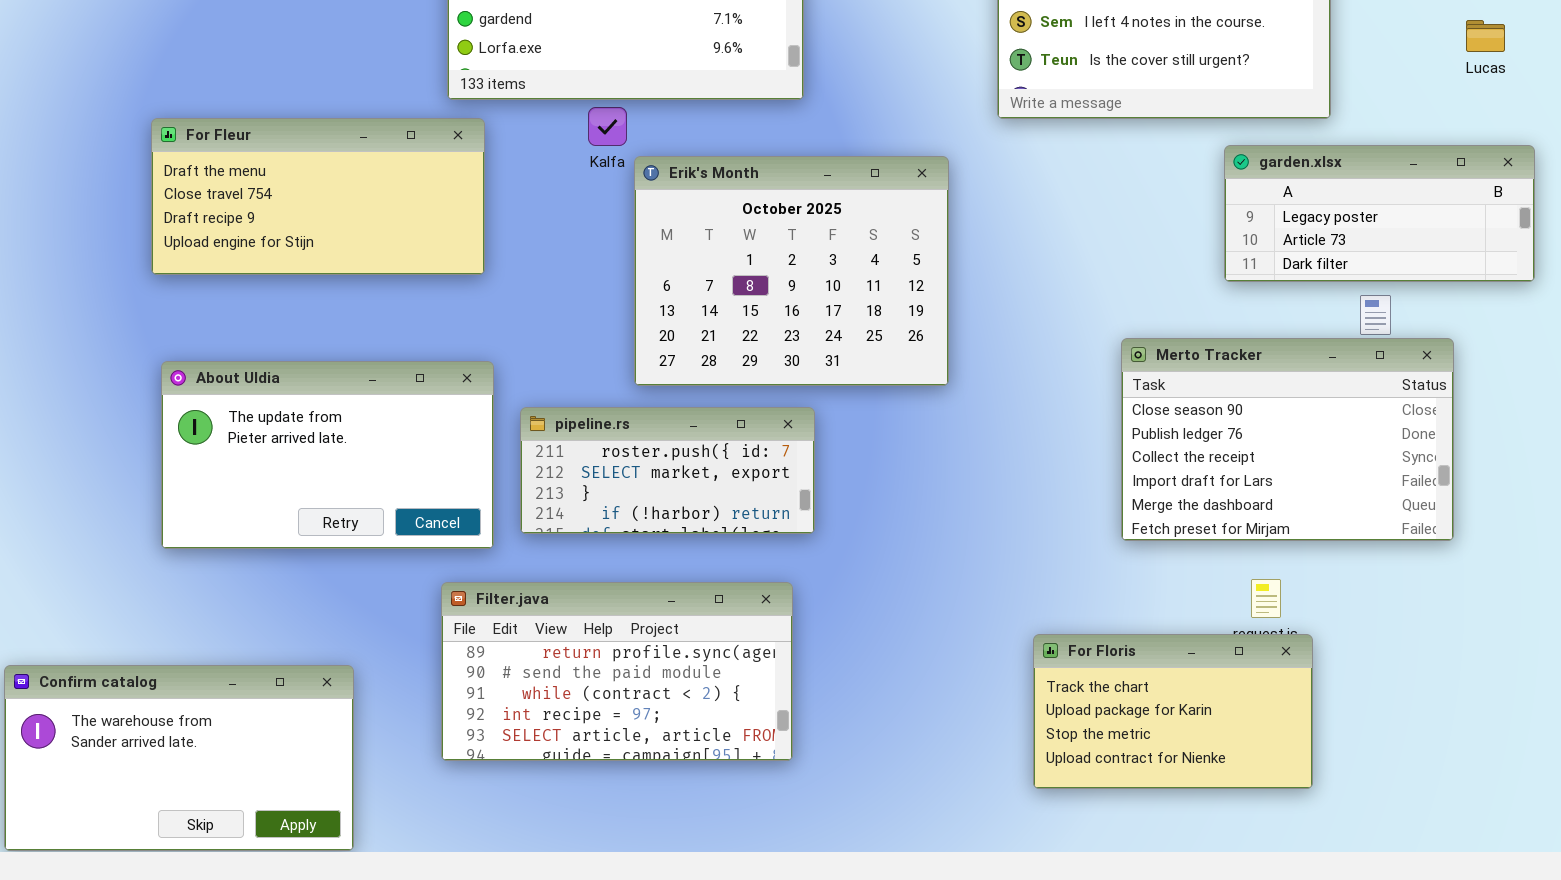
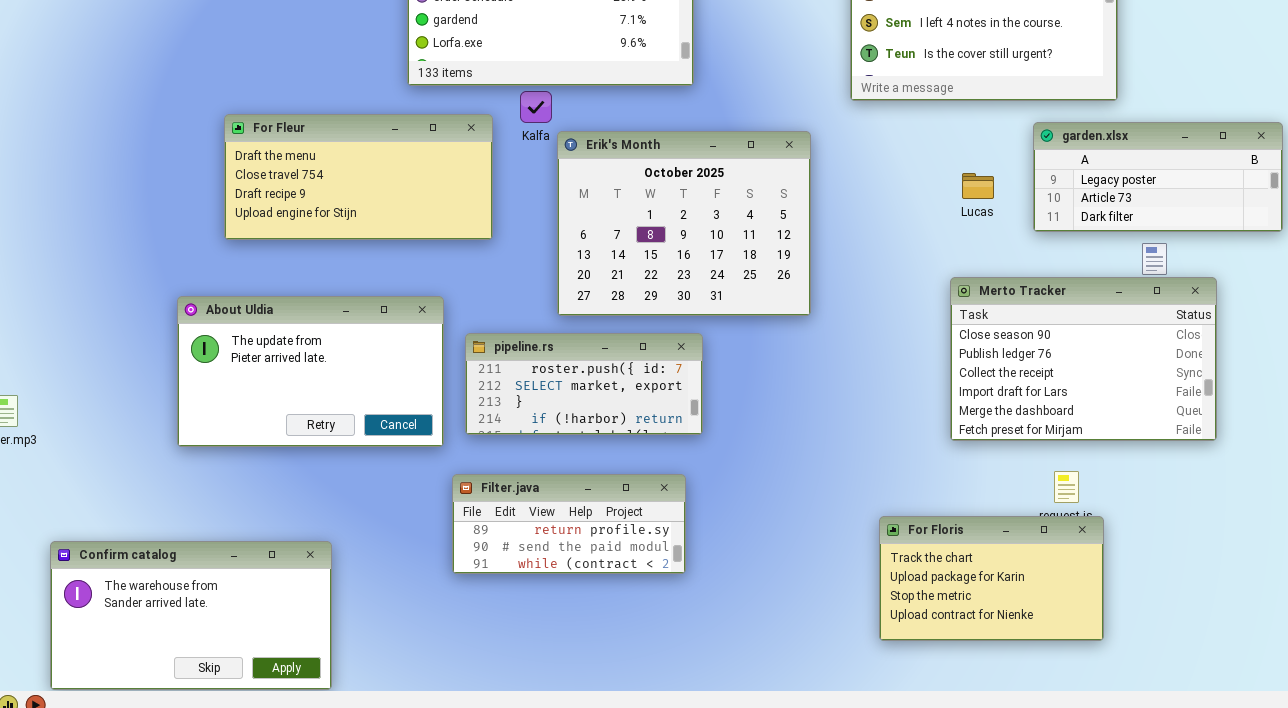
Lucas: [1466,20,1505,52] -> [962,173,994,199], moved
For Fleur: [151,118,485,275] -> [224,114,493,240], moved
Filter.java: [441,582,793,761] -> [452,474,686,574], resized

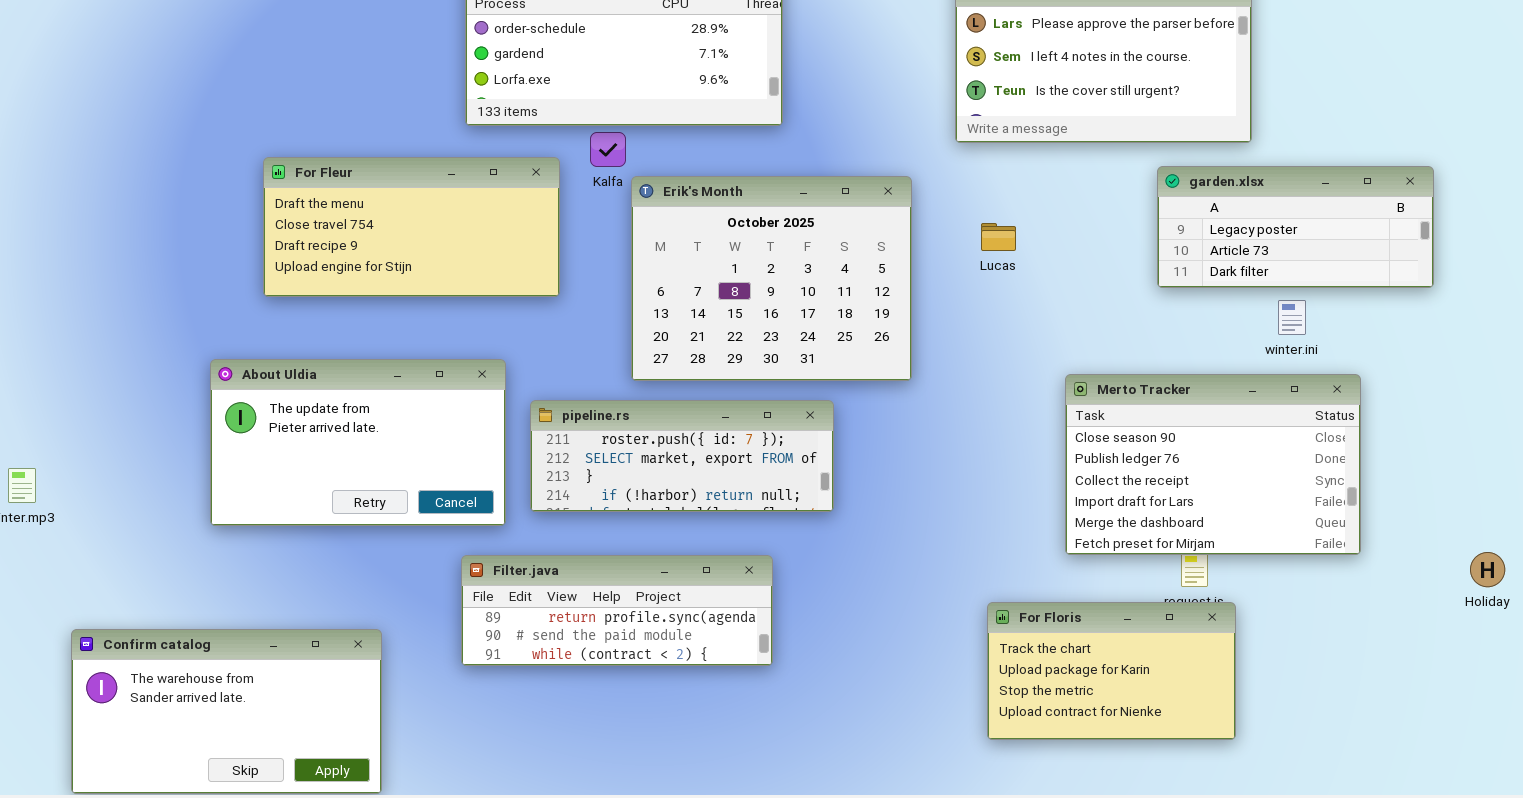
Lucas: [962,173,994,199] -> [981,223,1016,251], moved
Merto Tracker: [950,277,1217,441] -> [1065,374,1361,555], moved
pipeline.rs: [465,333,703,435] -> [530,400,834,512], resized
Filter.java: [452,474,686,574] -> [461,555,773,666], resized

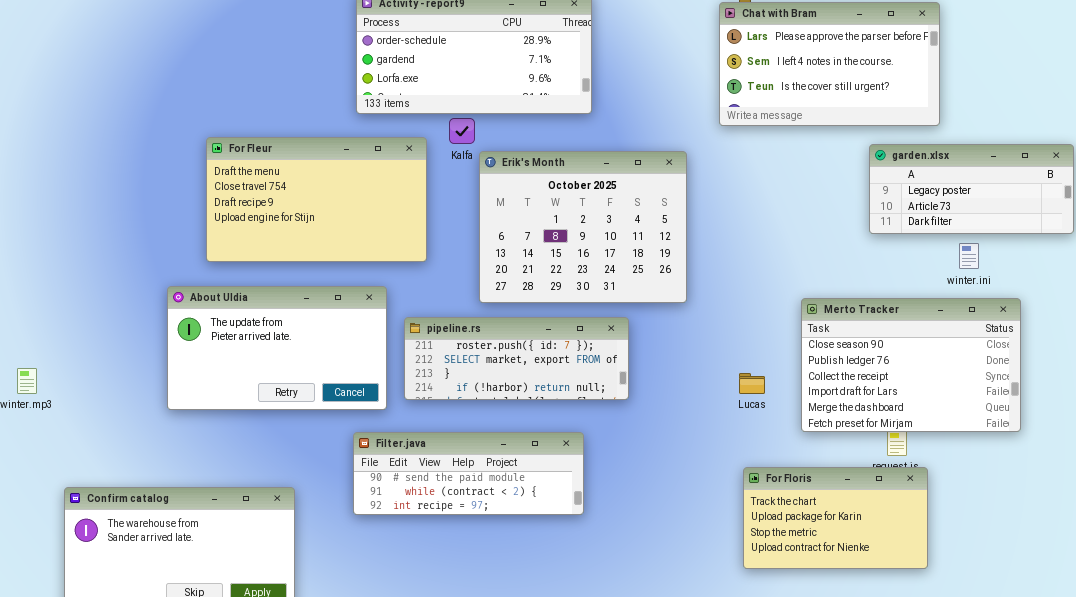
For Fleur: [263,157,560,297] -> [206,137,427,262], resized
Lucas: [981,223,1016,251] -> [739,373,765,394], moved
Filter.java: [461,555,773,666] -> [353,432,584,515], scrolled down 1 row

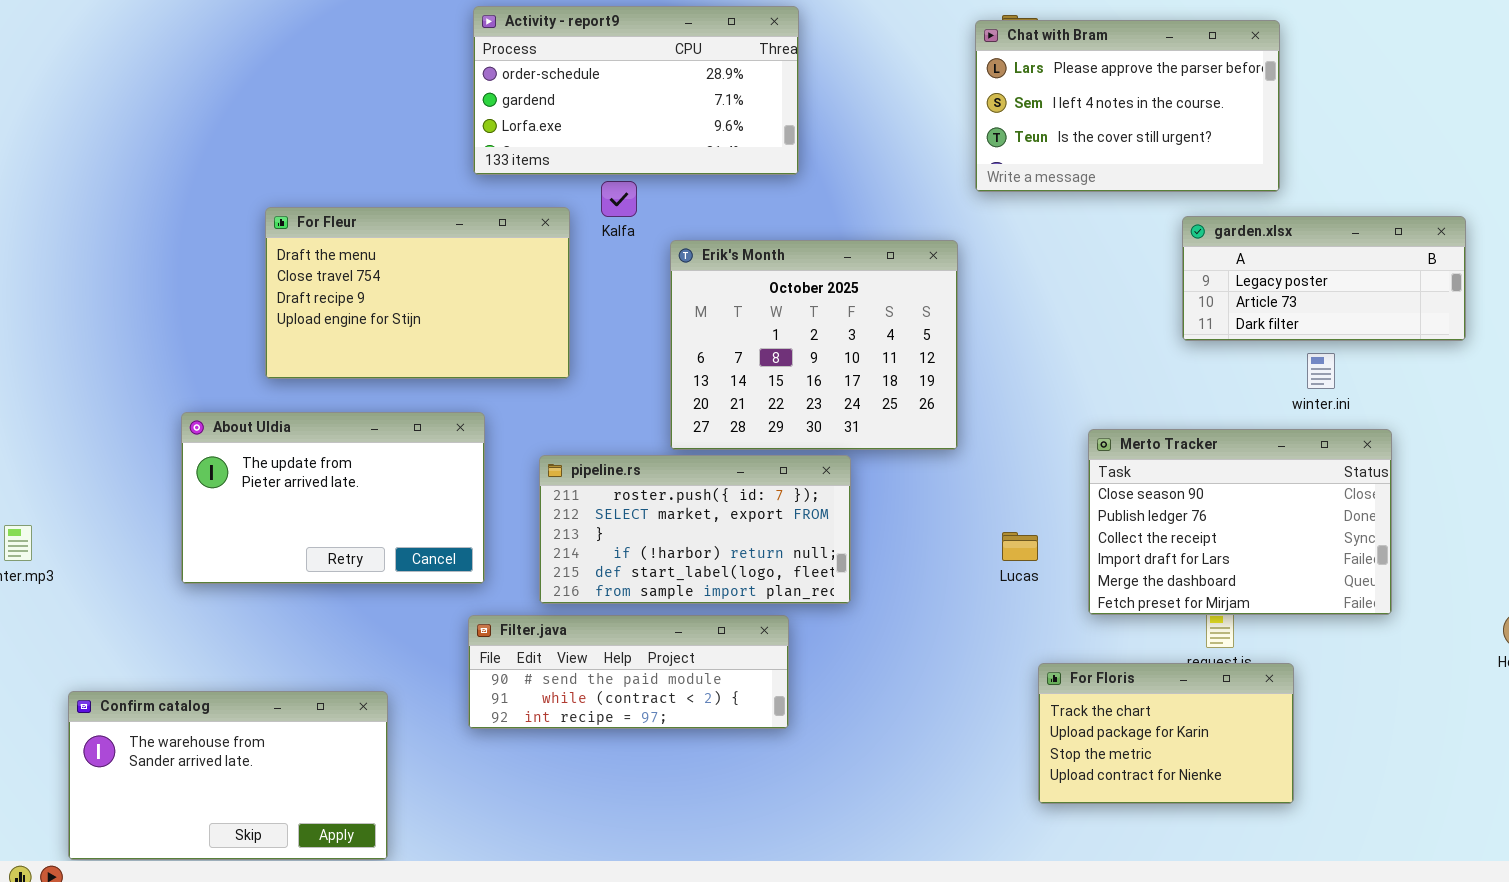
Erik's Month: [479,151,687,303] -> [670,240,958,450], moved
About Uldia: [167,286,387,410] -> [181,412,485,584], moved
pipeline.rs: [404,317,629,400] -> [539,455,851,604], resized
For Floris: [743,467,928,569] -> [1038,663,1294,804], moved

